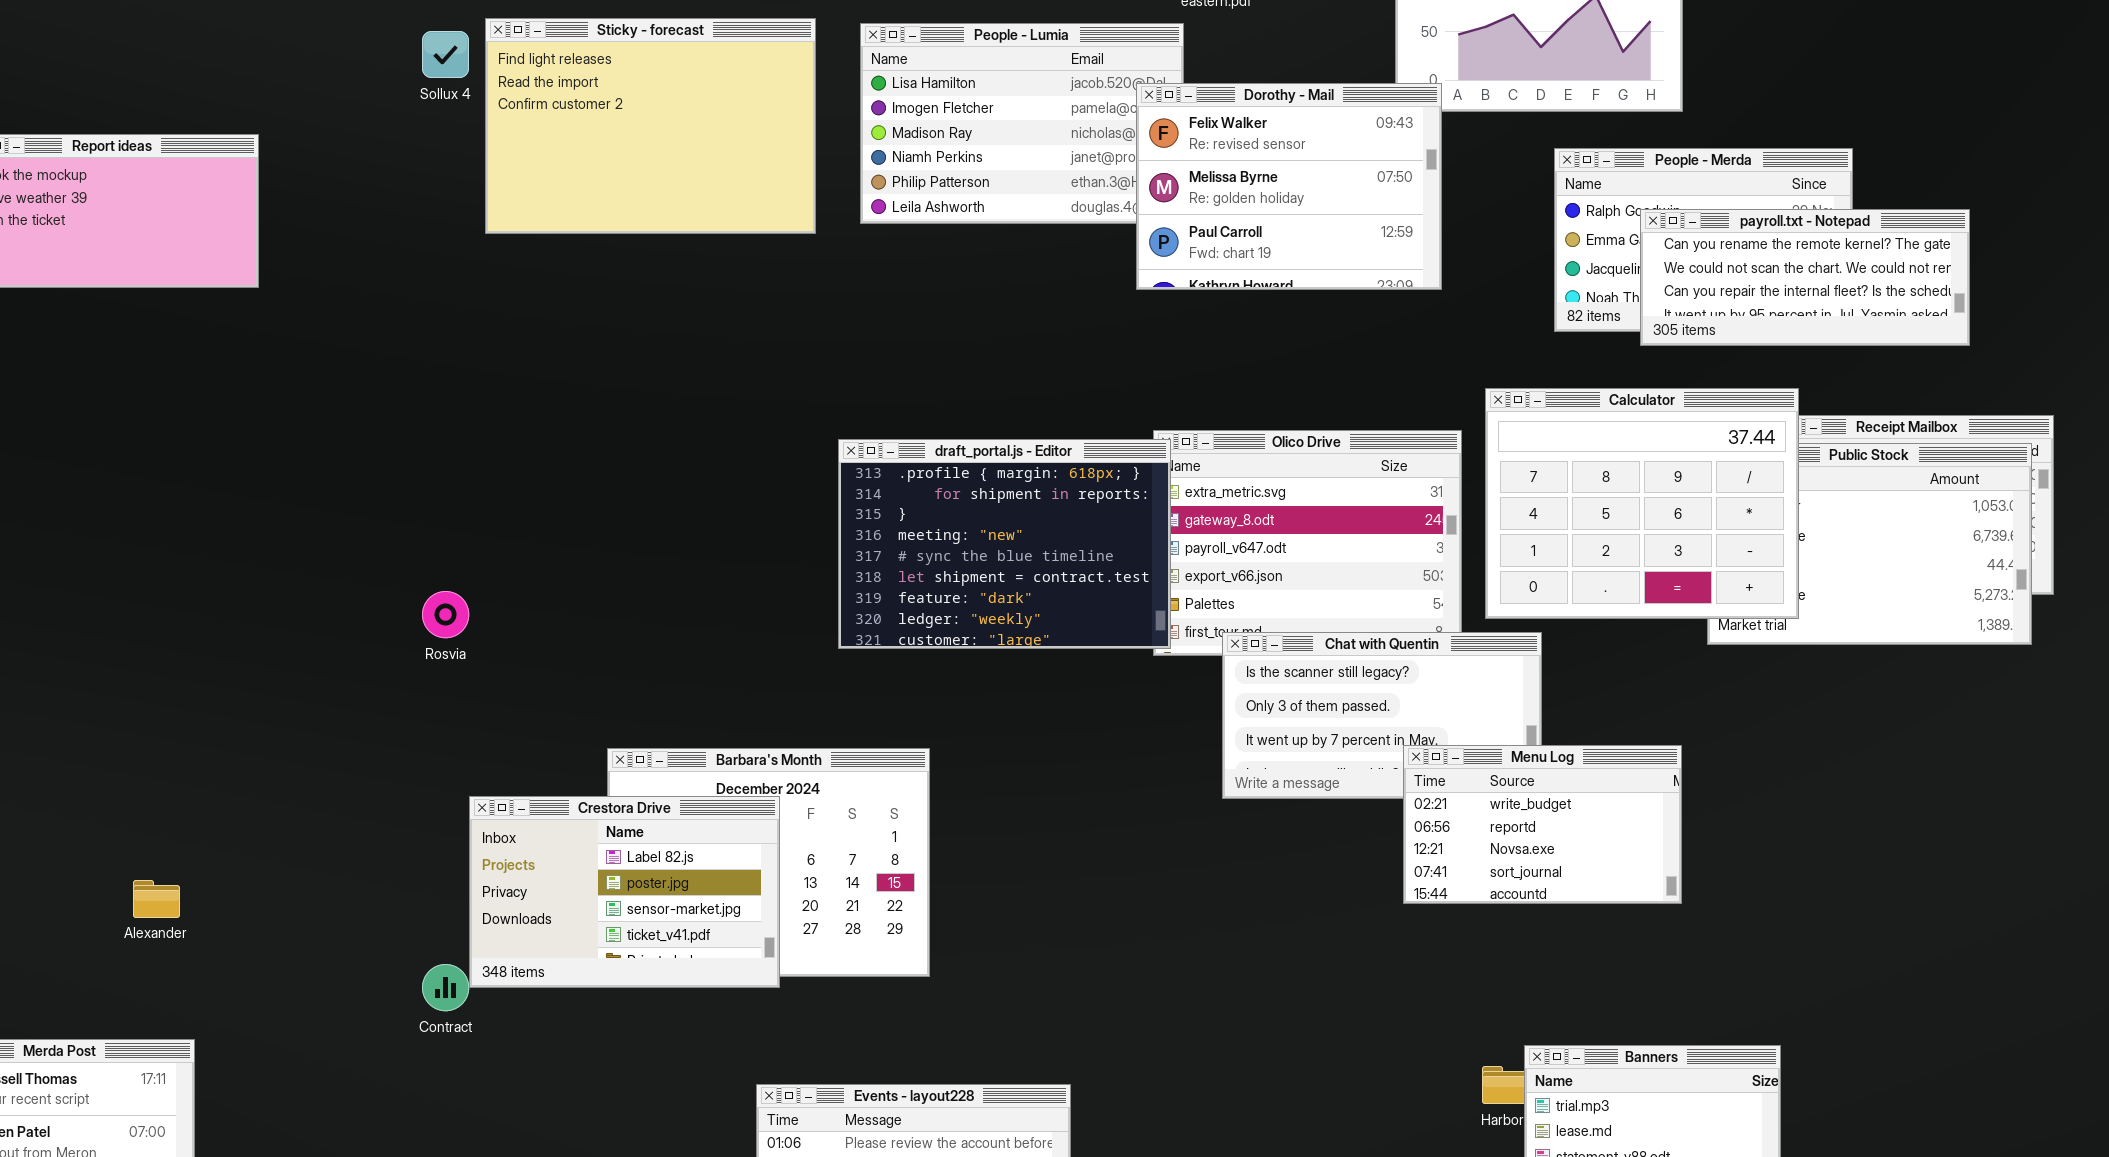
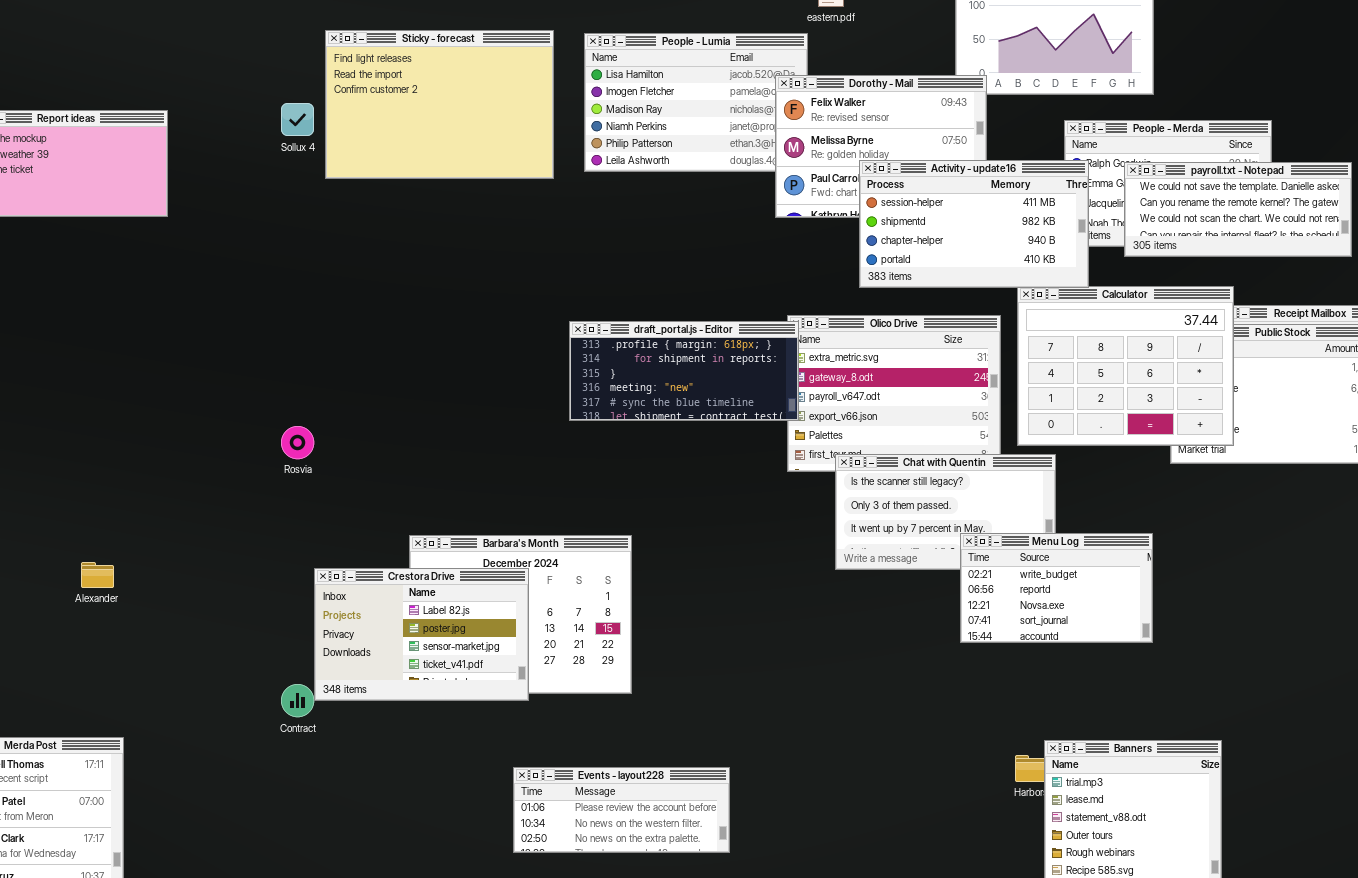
Sollux 4: [422,31,469,78] -> [281,103,314,136], moved
Activity - update16: none -> [859,160,1089,288], opened
payroll.txt - Notepad: [1640,209,1970,346] -> [1124,162,1352,257], scrolled up 1 row
draft_portal.js - Editor: [838,439,1171,649] -> [569,321,799,421], resized
Alexander: [133,880,180,918] -> [81,562,114,588], moved

